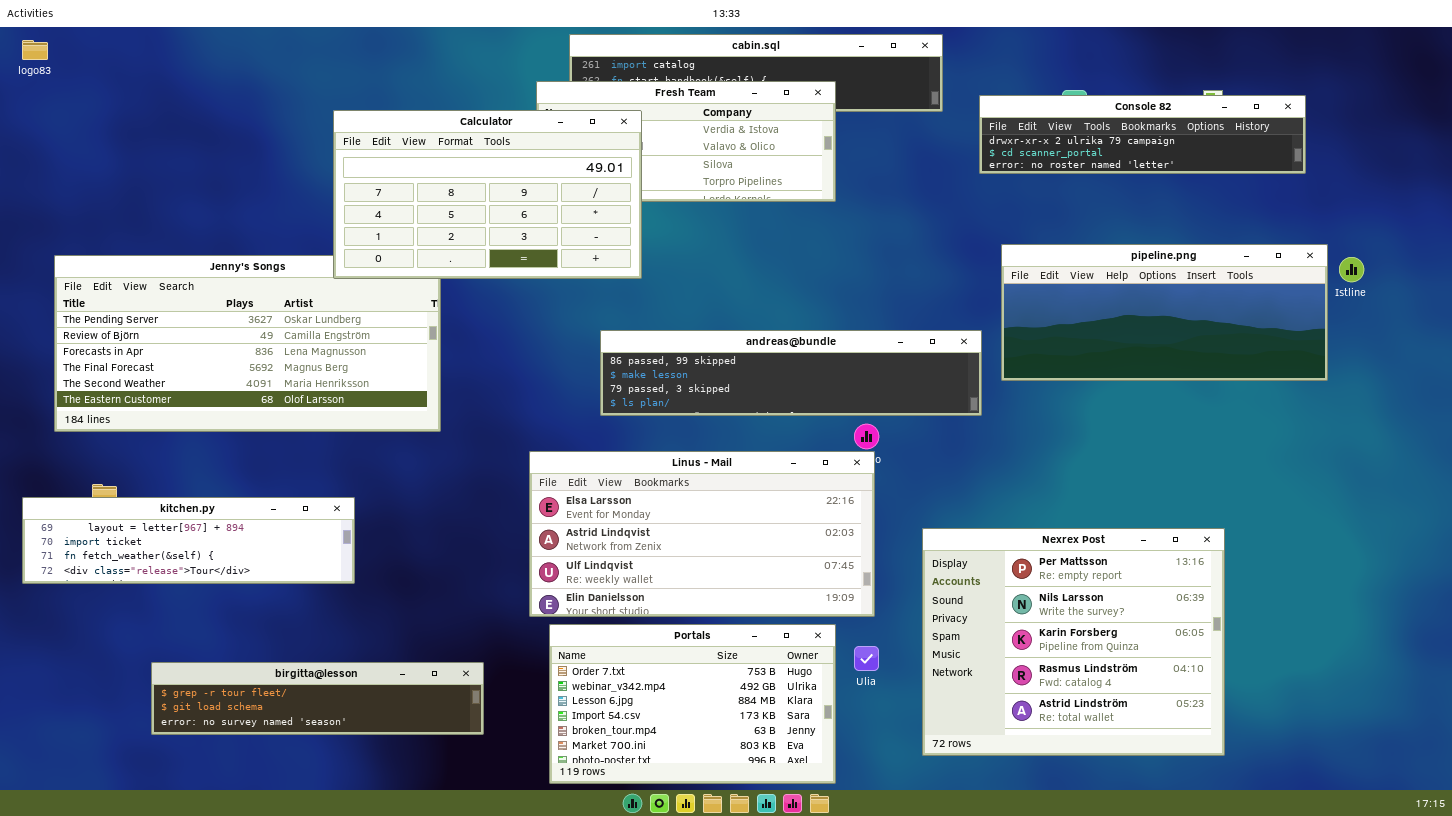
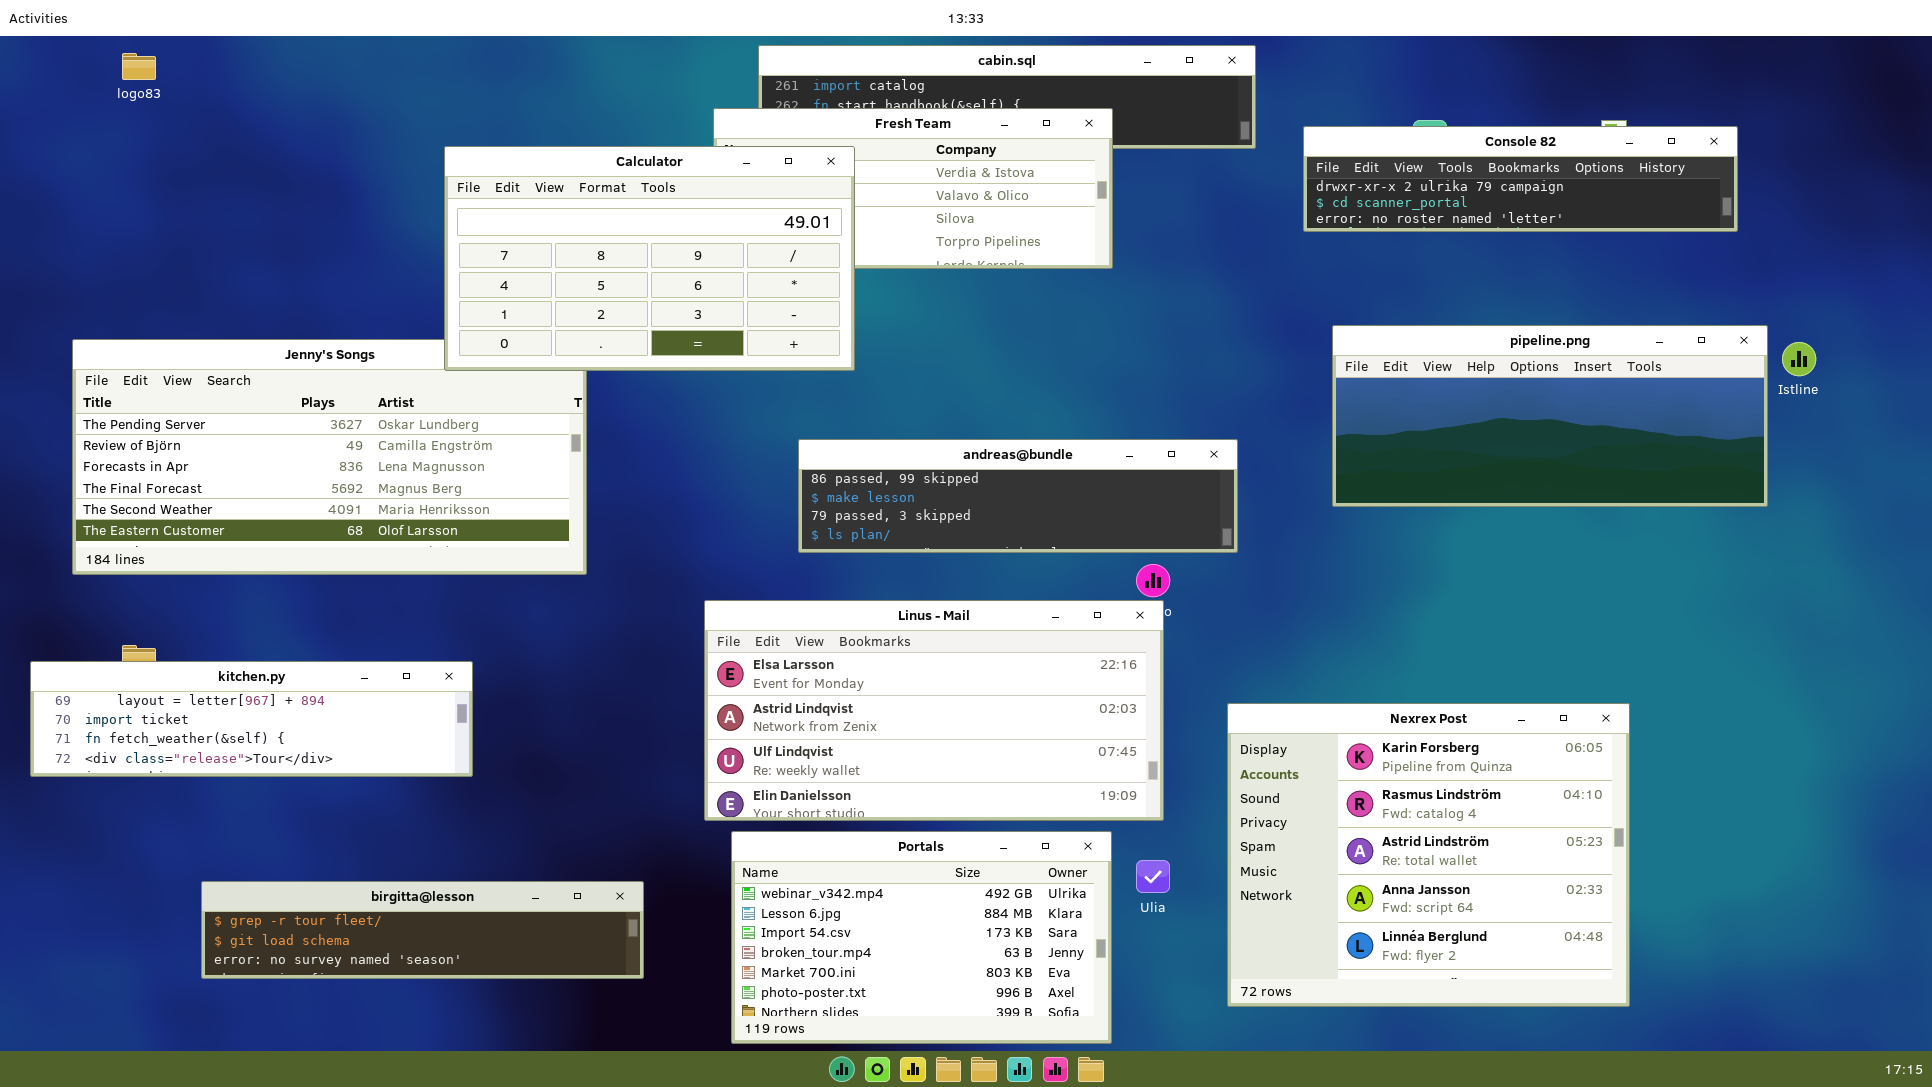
logo83: [22,40,48,60] -> [122,53,156,80], moved
andreas@bundle: [600,330,982,416] -> [798,439,1238,553], resized
Nexrex Post: [922,528,1225,756] -> [1227,703,1630,1007], scrolled down 2 rows
Portals: [549,624,836,784] -> [731,831,1112,1044], scrolled down 1 row

